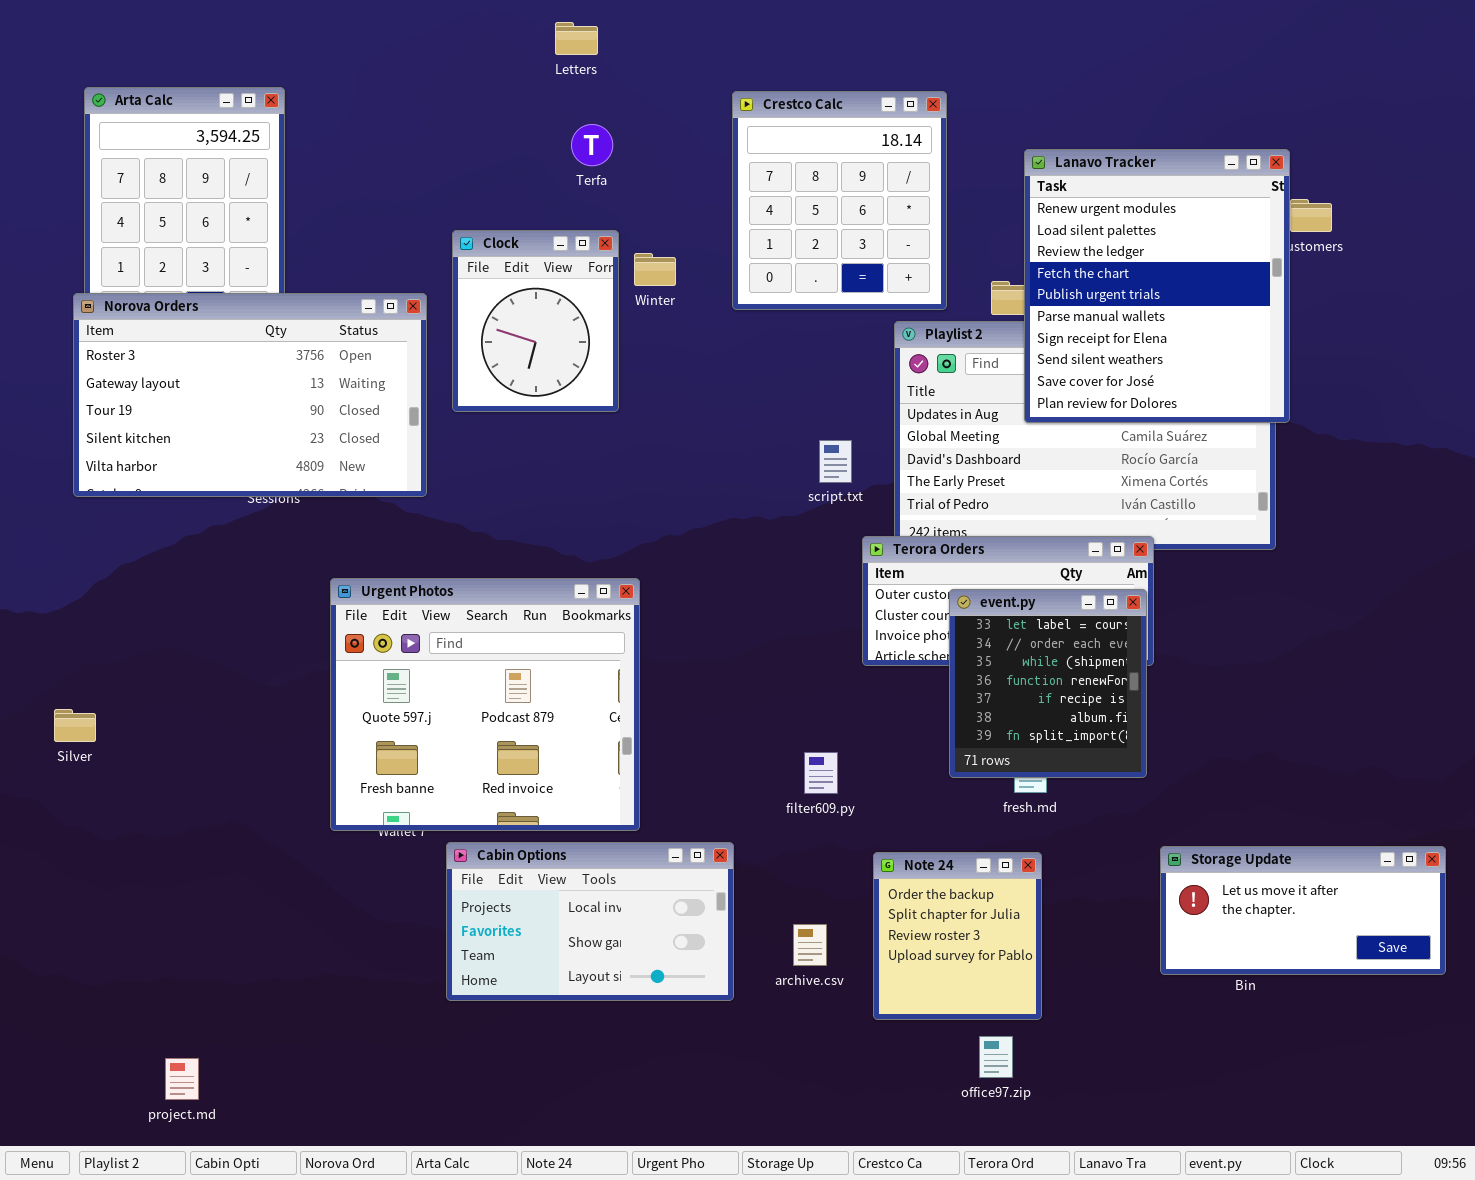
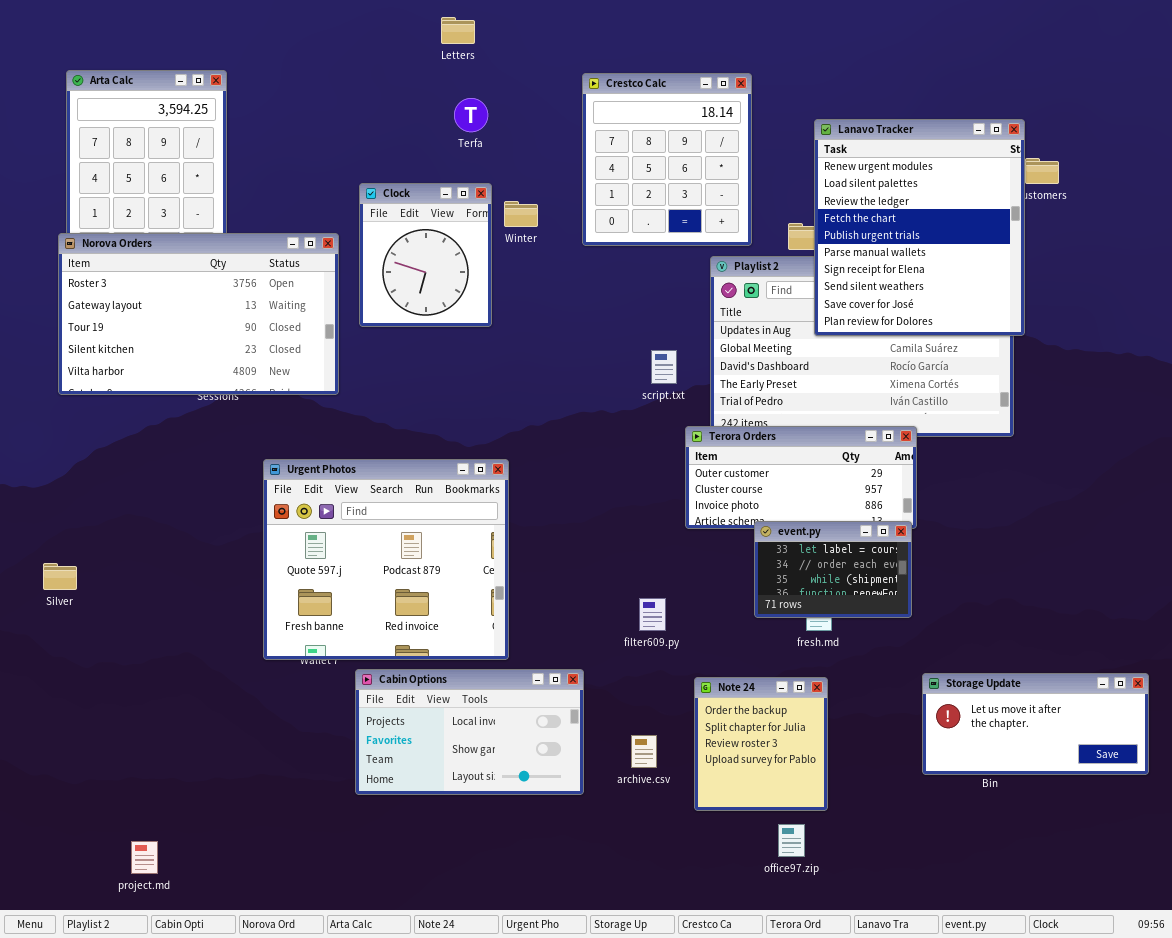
event.py: [949,589,1147,778] -> [754,521,912,618], resized

